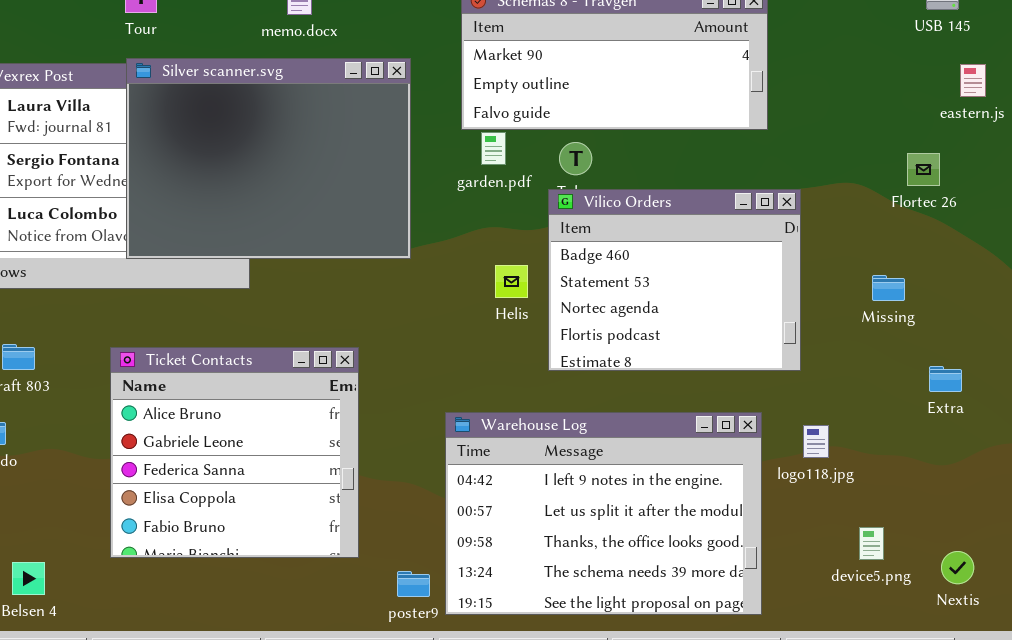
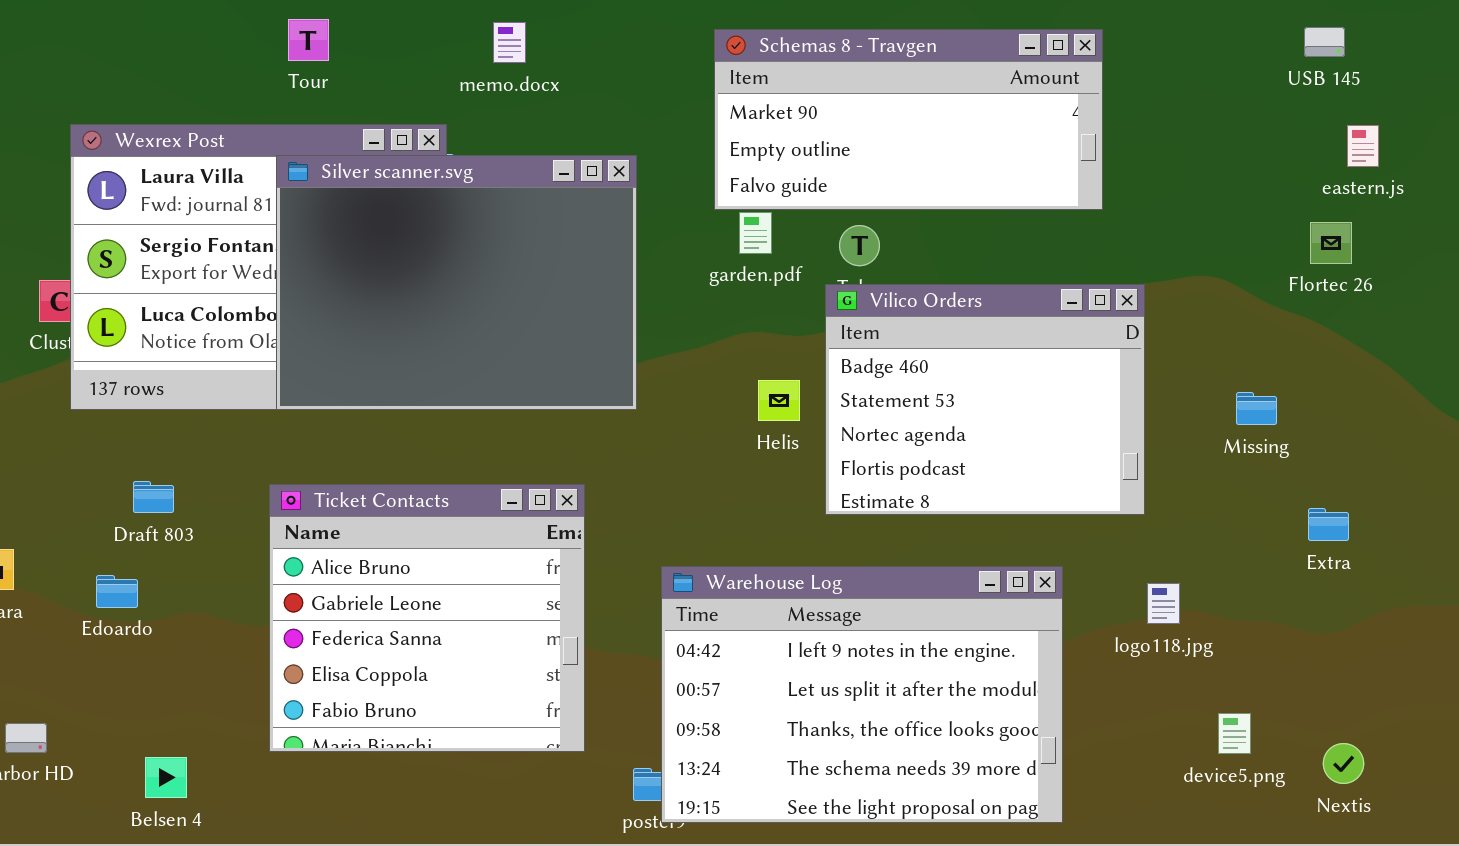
Silver scanner.svg: [126,58,411,259] -> [276,155,637,410], moved
Flortec 26: [907,153,940,186] -> [1310,222,1352,264], moved
Warehouse Log: [445,412,762,615] -> [661,566,1063,823], moved

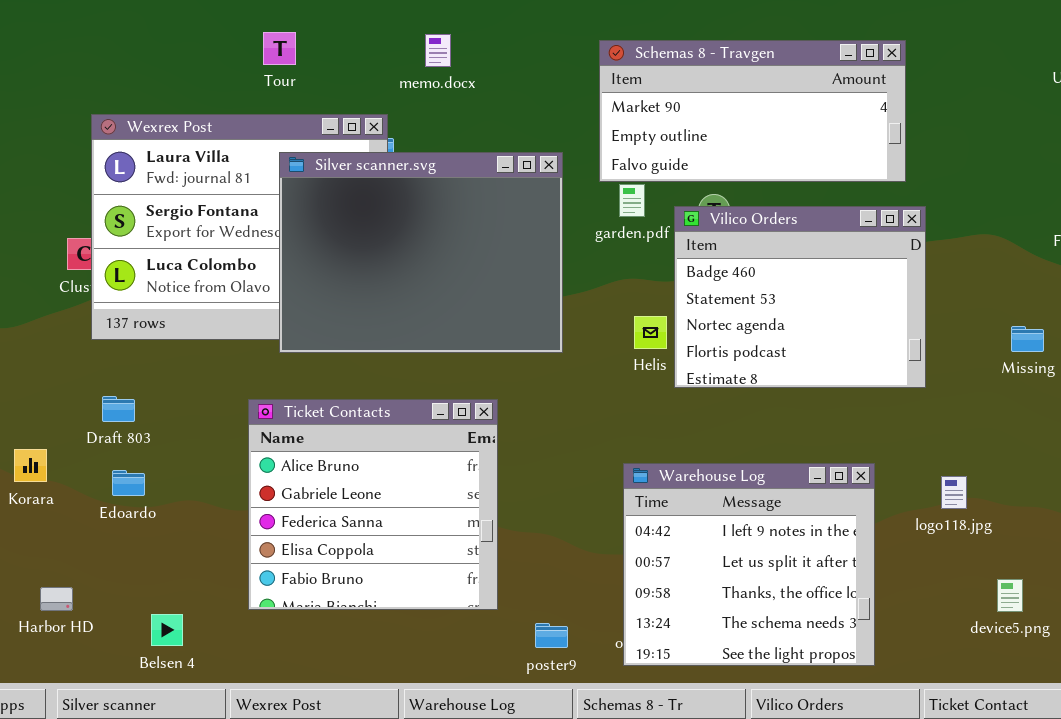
Silver scanner.svg: [276,155,637,410] -> [279,152,563,353], moved
Vilico Orders: [825,284,1145,515] -> [674,206,926,388], moved
Draft 803: [133,481,174,513] -> [102,396,135,422], moved
Warehouse Log: [661,566,1063,823] -> [623,463,875,666], resized

